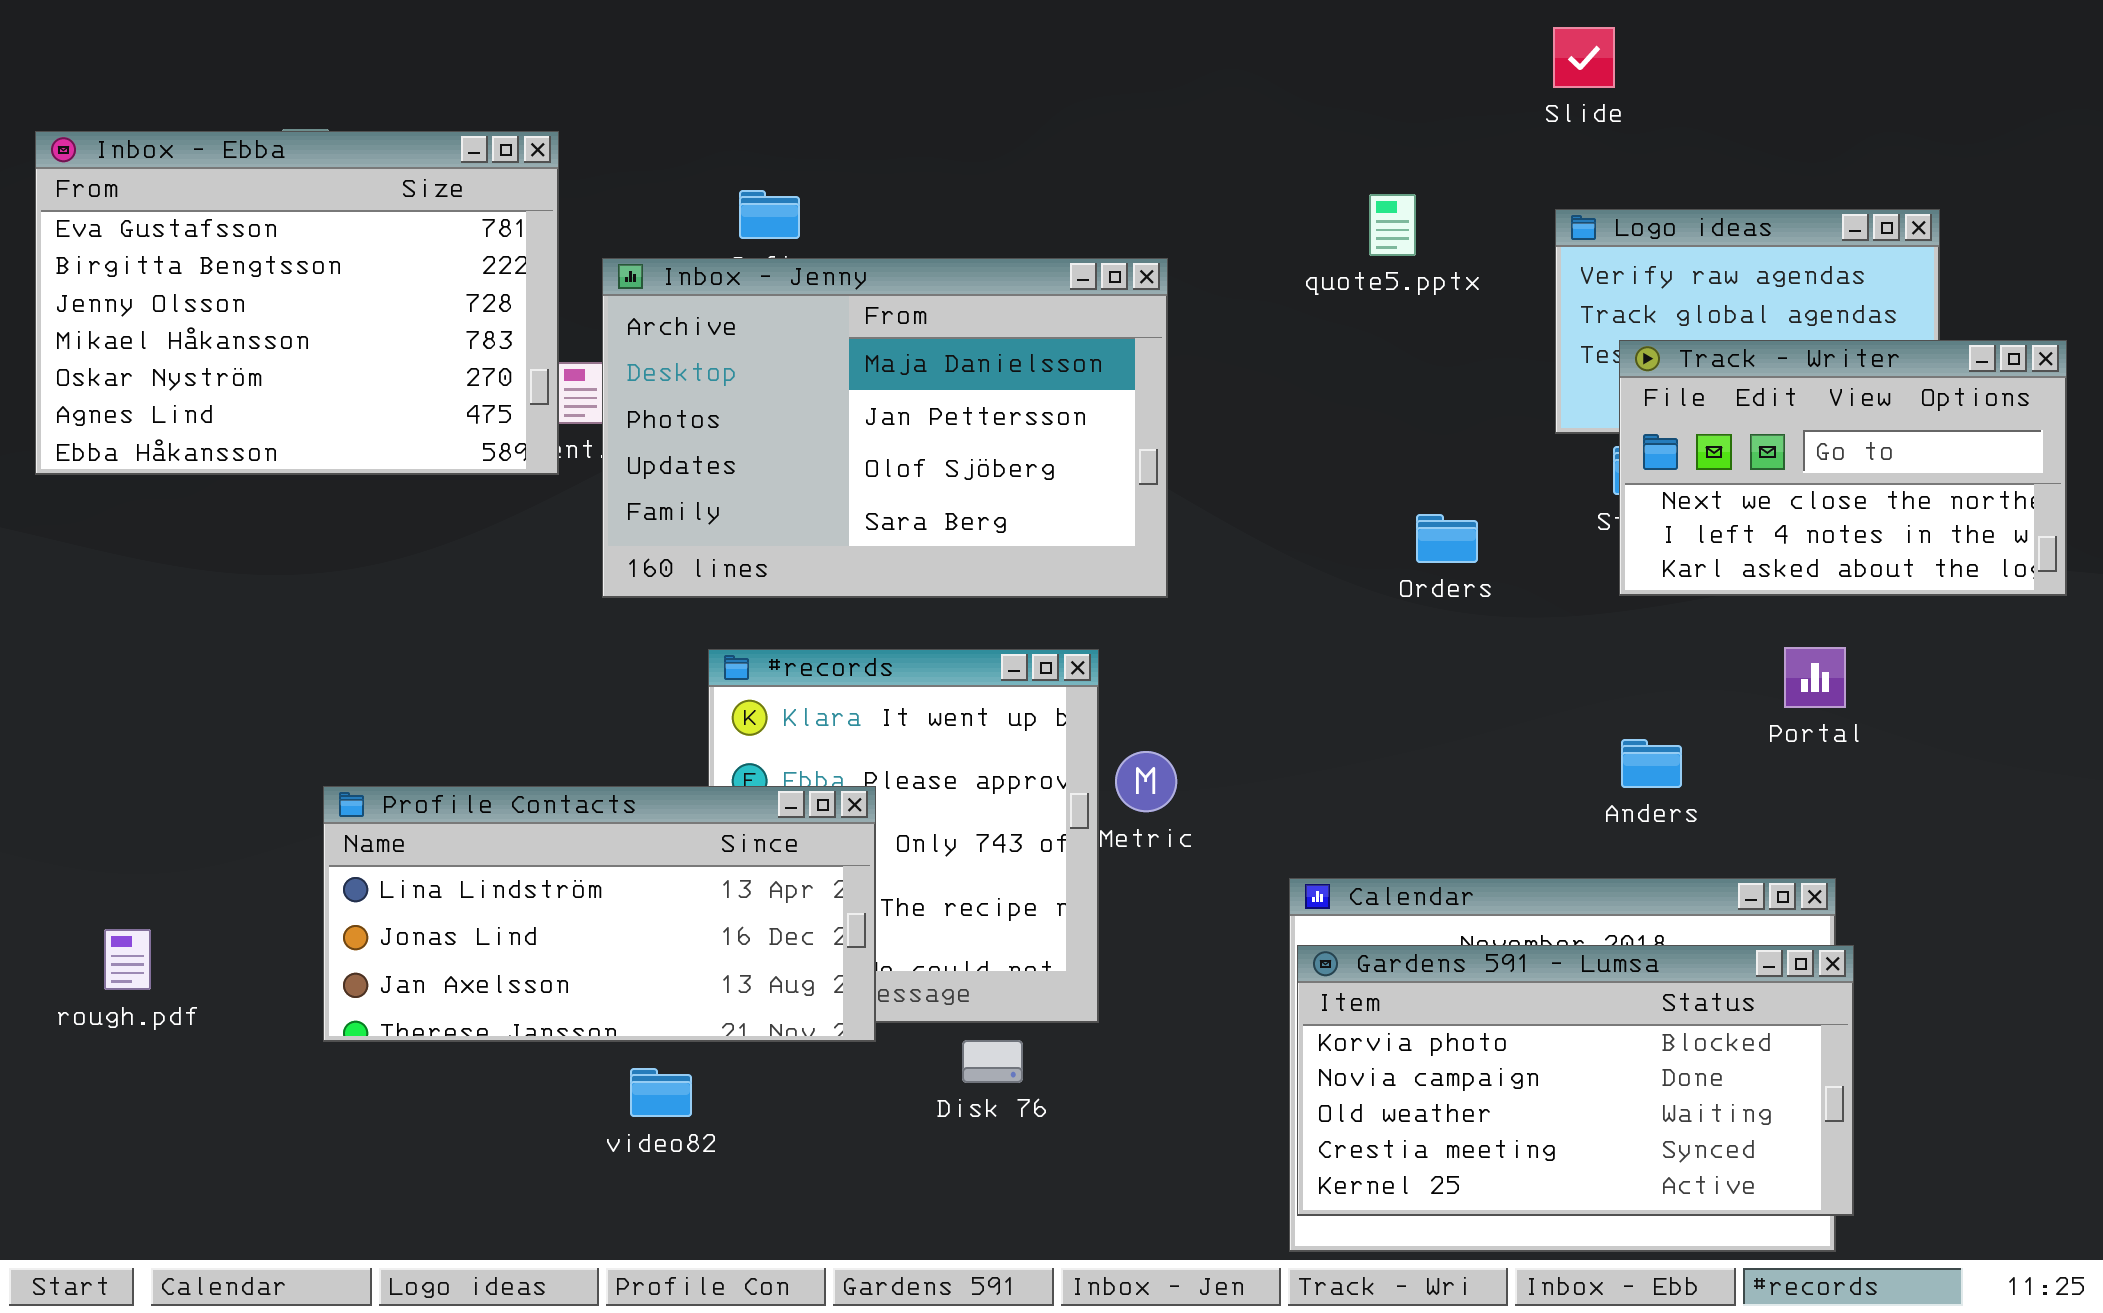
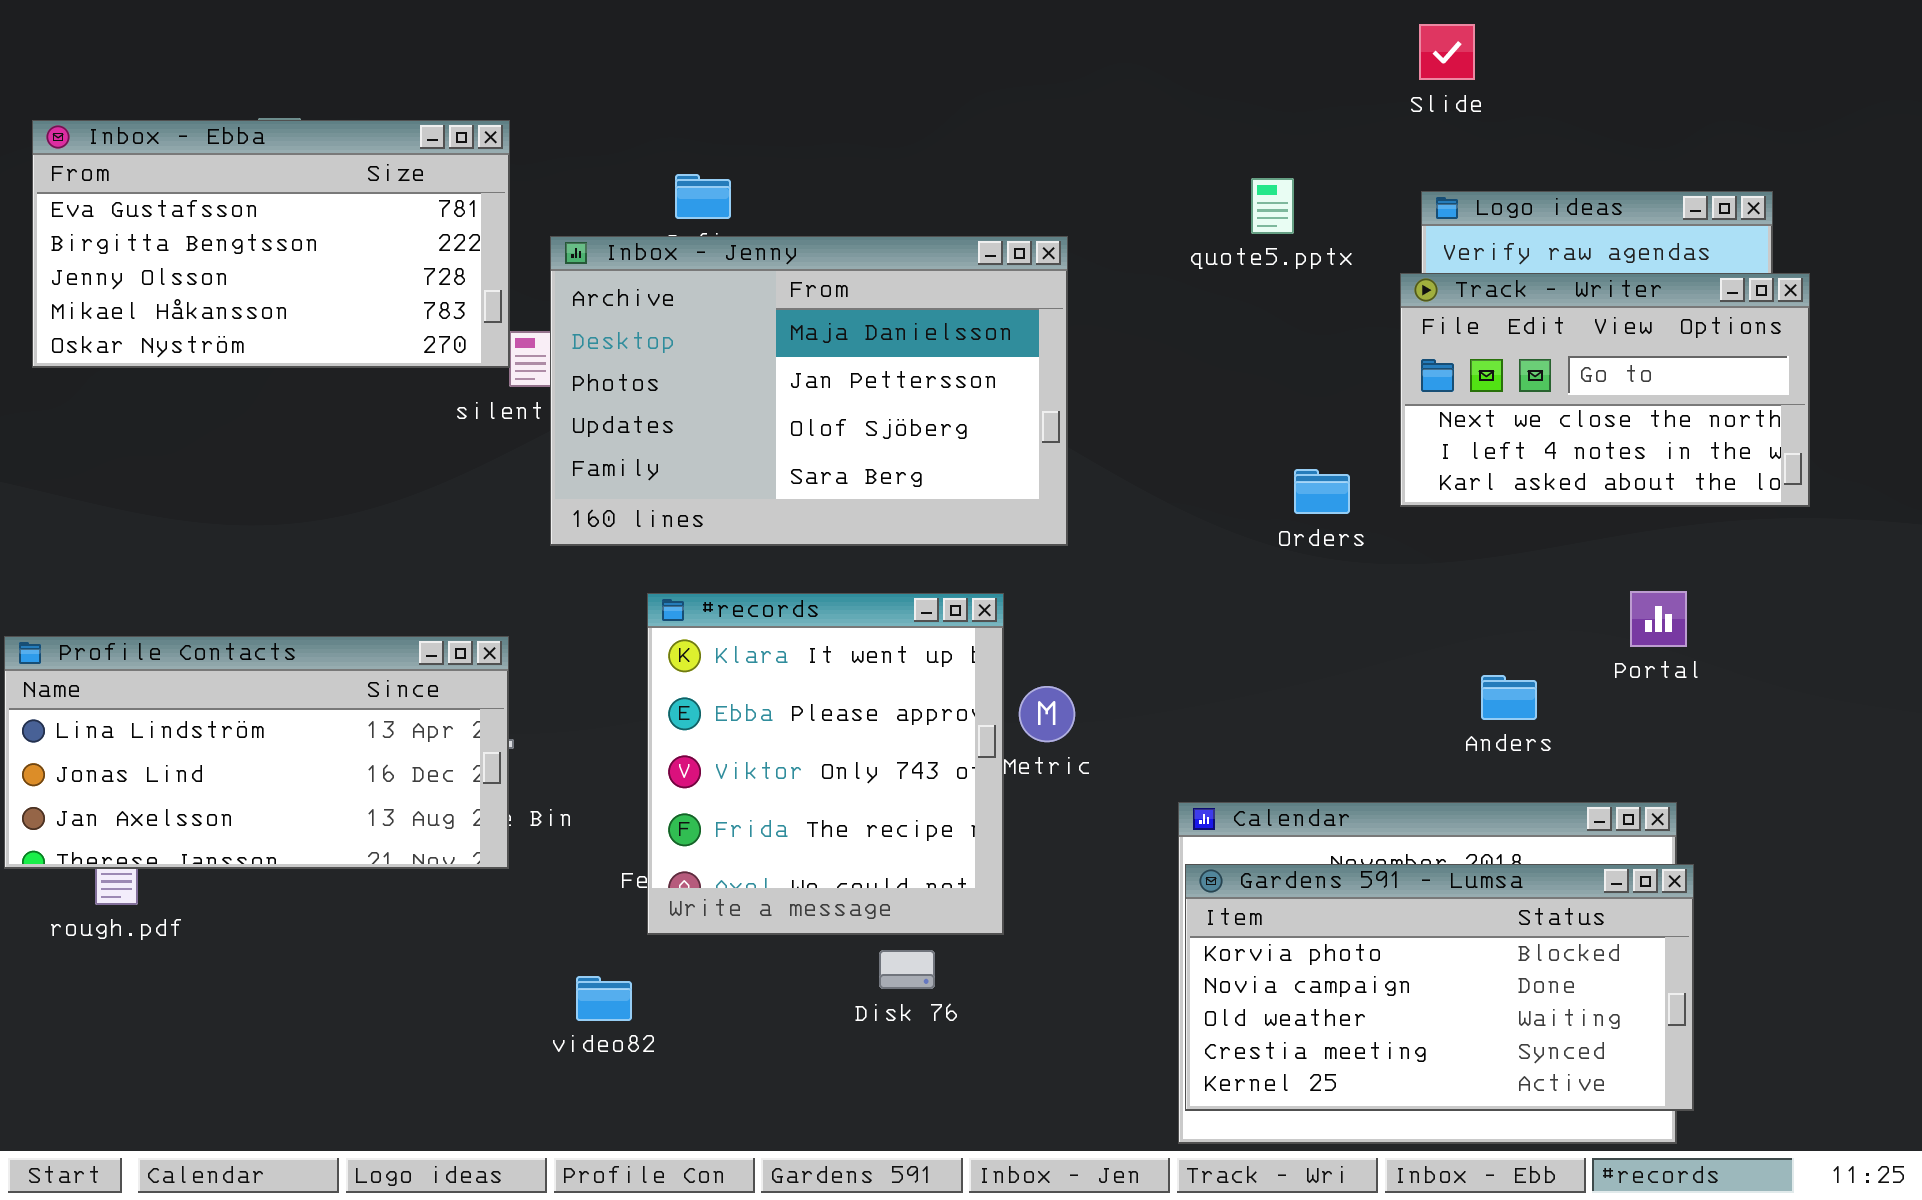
Inbox - Ebba: [35,131,559,475] -> [32,120,510,368], resized
Track - Writer: [1619,340,2067,596] -> [1400,273,1810,507], moved
Profile Contacts: [323,786,876,1042] -> [4,636,509,869], moved

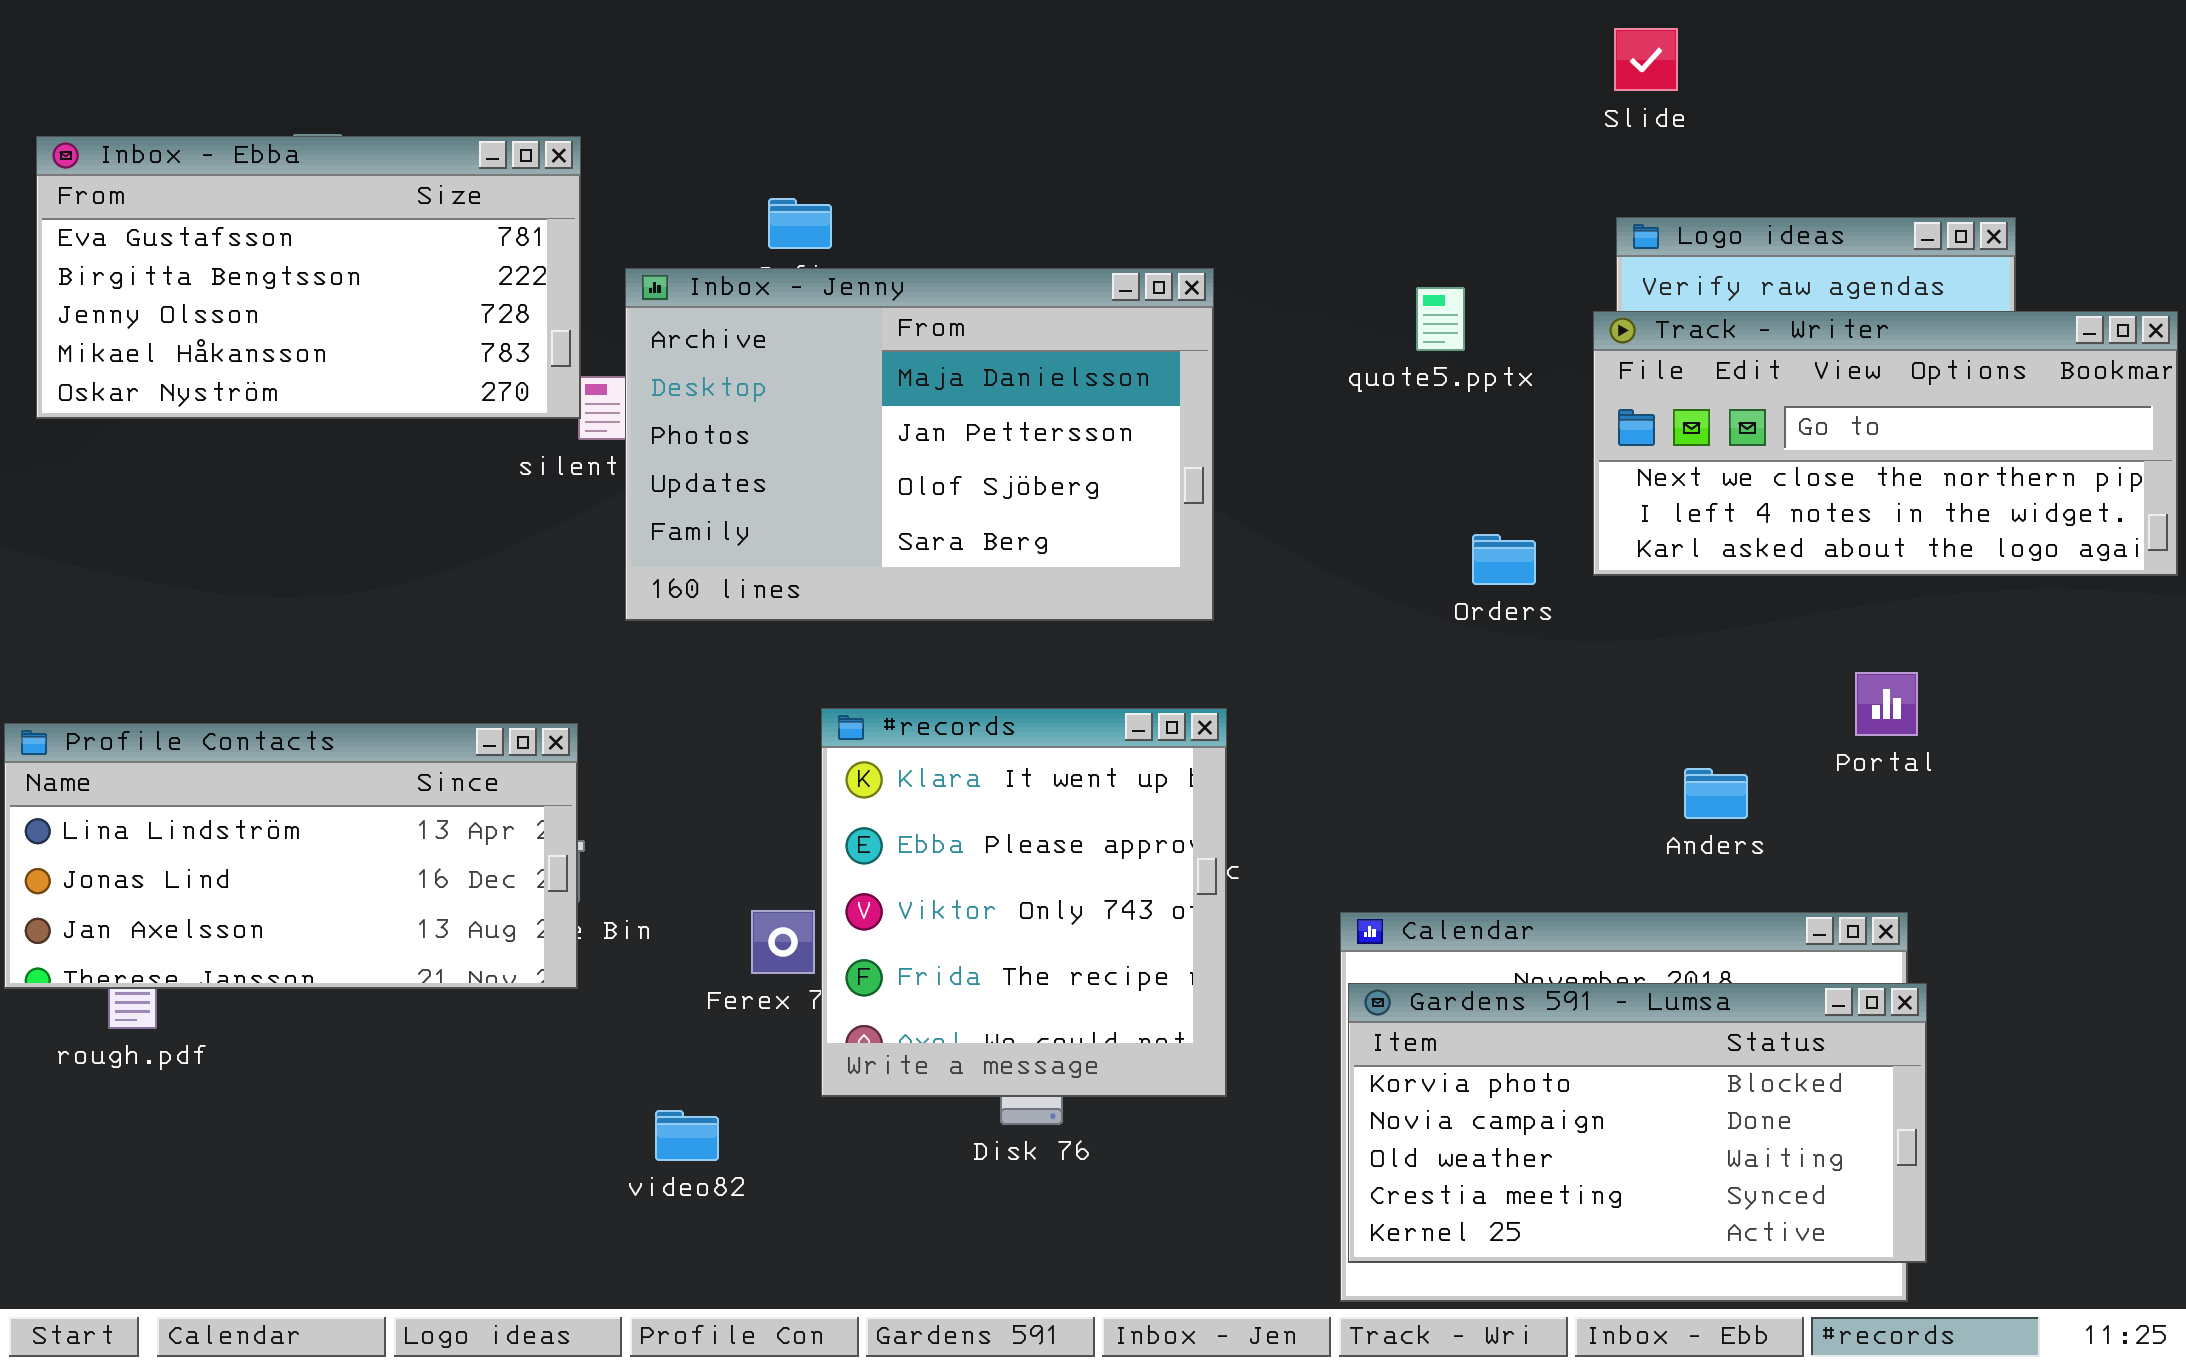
quote5.pptx: [1251,178,1294,234] -> [1416,287,1465,351], moved
Track - Writer: [1400,273,1810,507] -> [1593,311,2178,576], resized
#records: [647,593,1004,935] -> [821,708,1227,1097], moved

